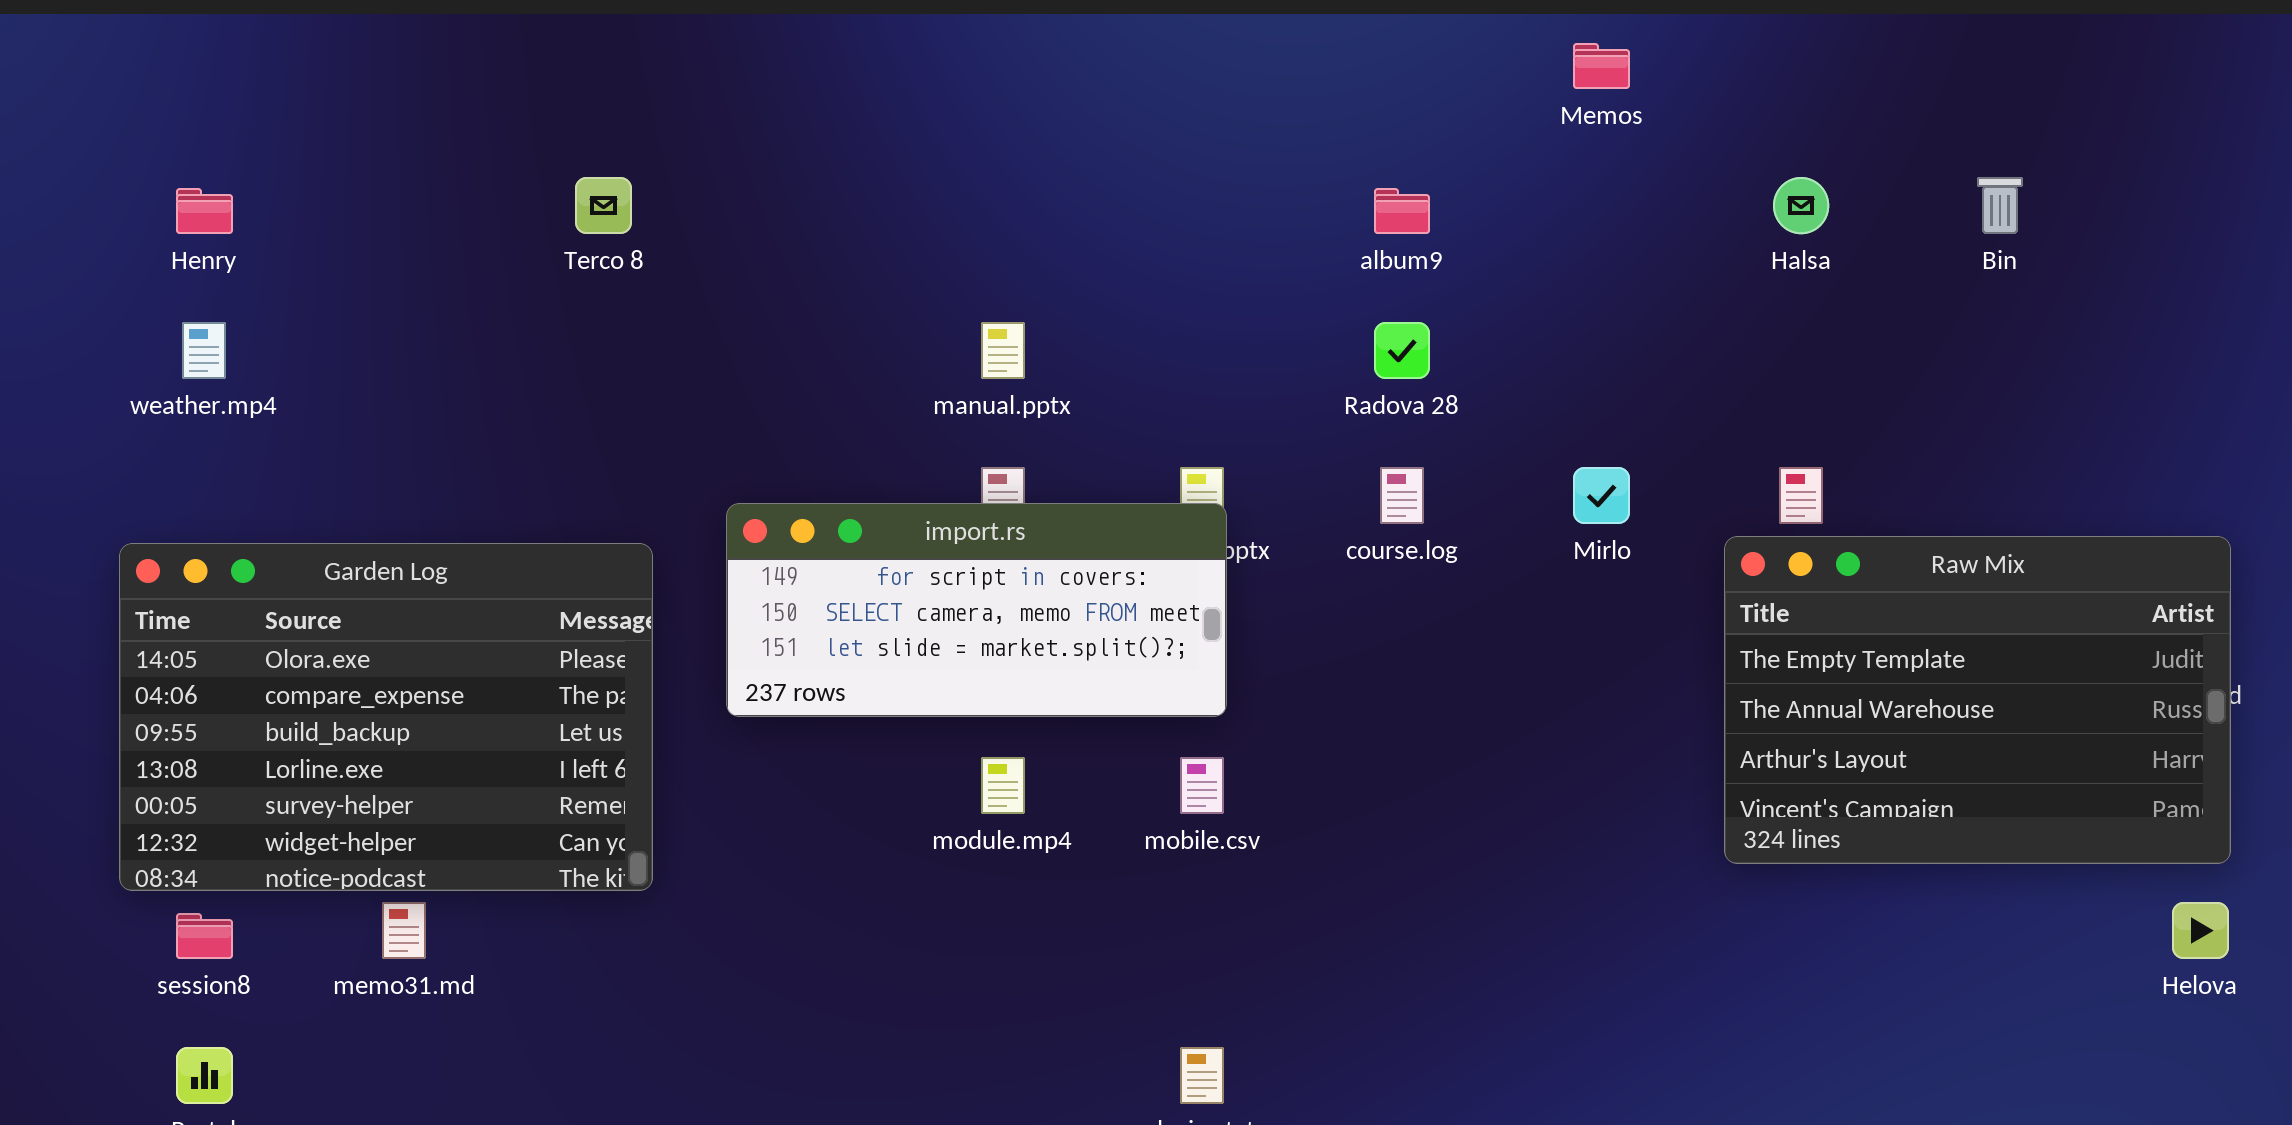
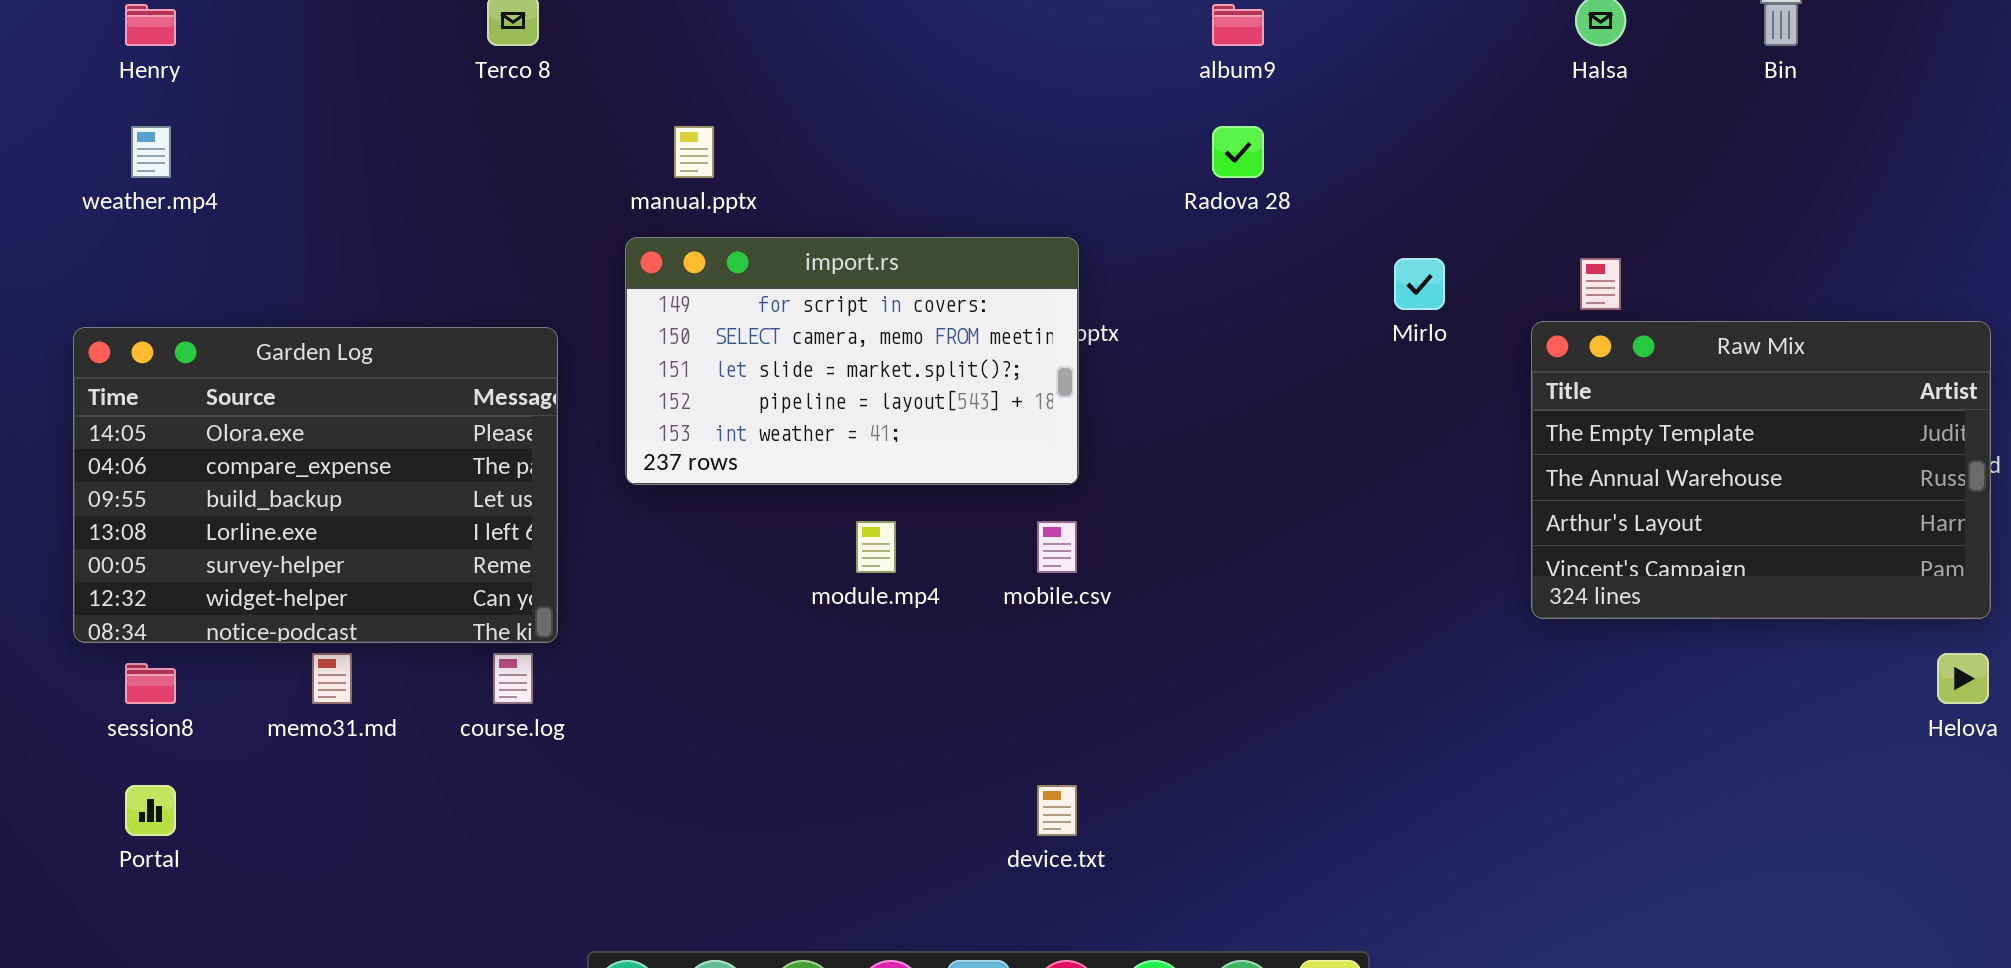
manual.pptx: [981,322,1025,379] -> [674,126,714,178], moved
course.log: [1380,467,1424,524] -> [493,653,533,704], moved
import.rs: [726,503,1227,717] -> [625,237,1079,485], resized

